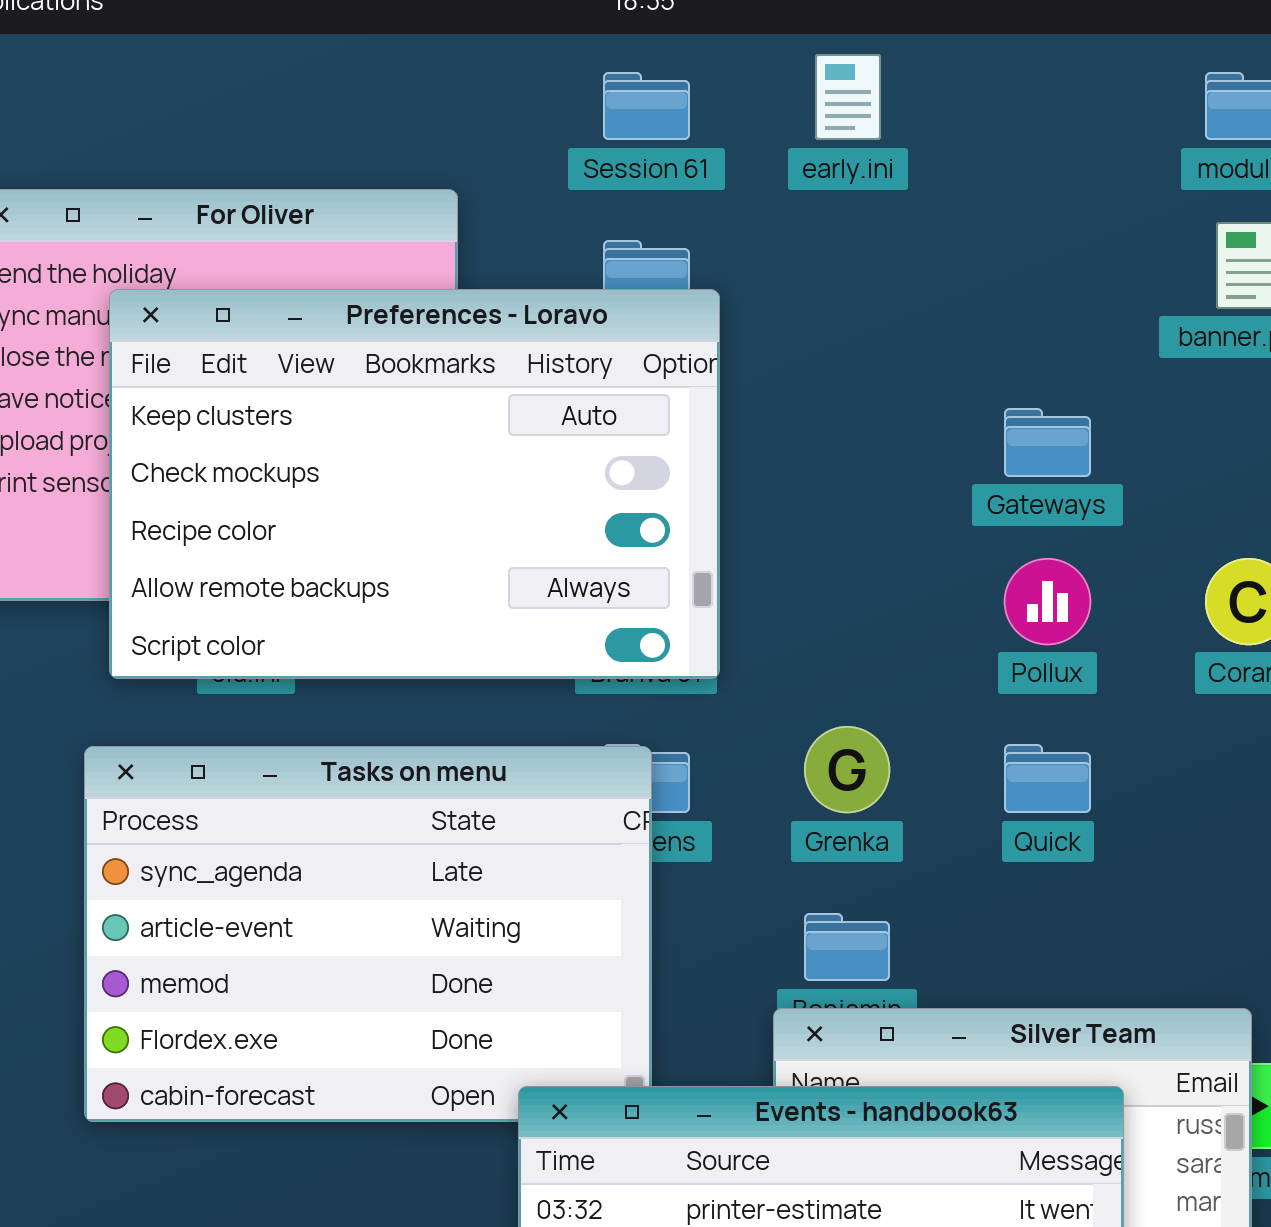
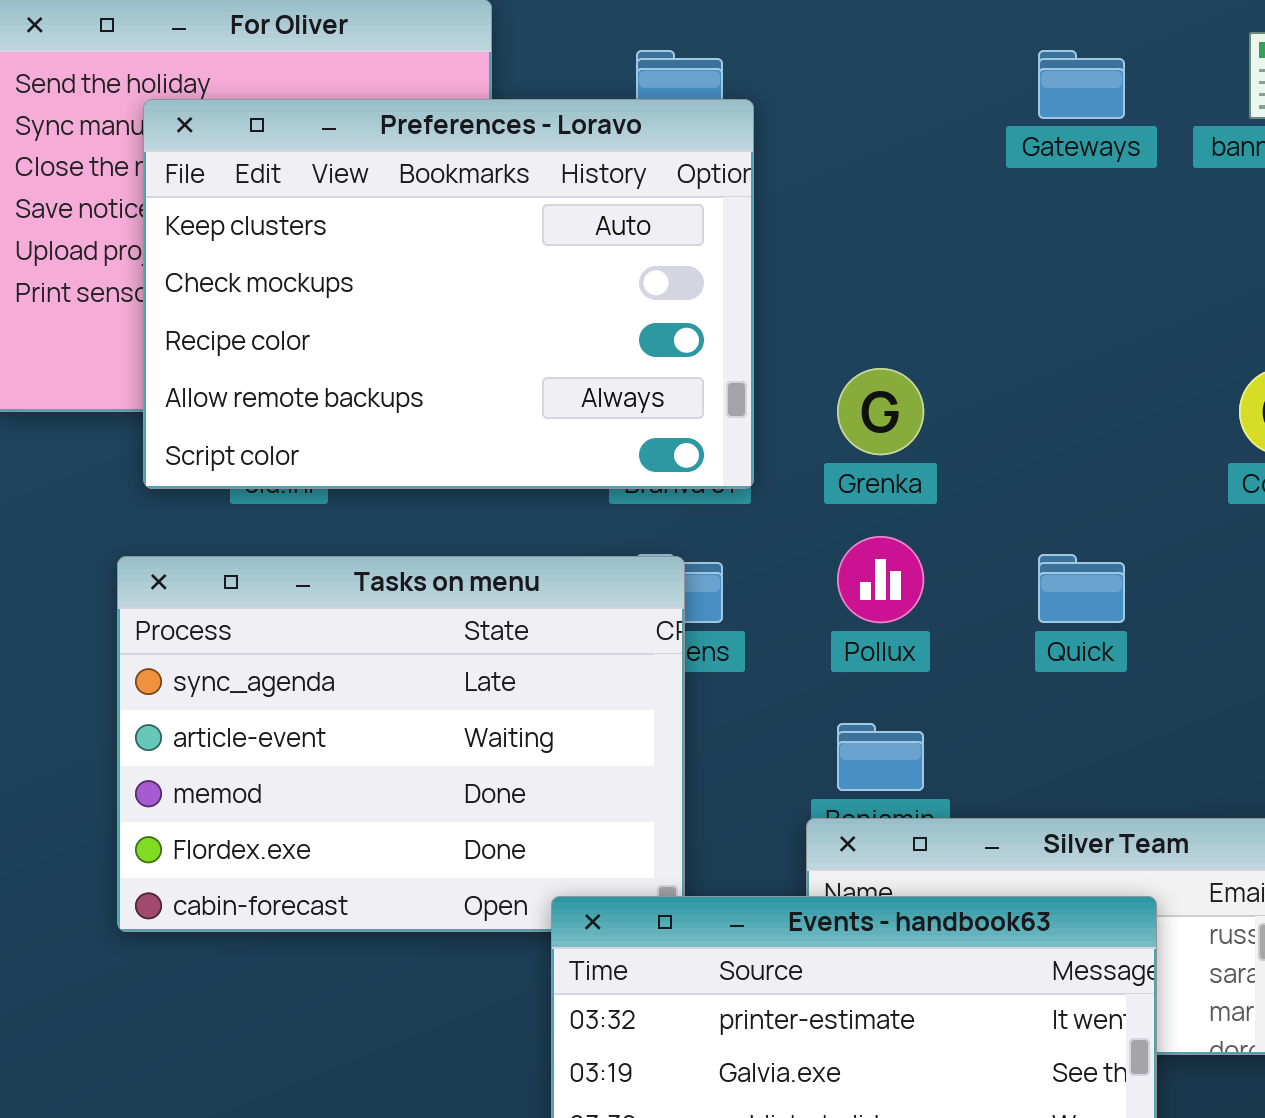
Gateways: [1004,408,1091,477] -> [1038,50,1125,119], moved
Pollux: [1004,558,1091,645] -> [837,536,924,623], moved
Grenka: [804,726,890,813] -> [837,368,924,455], moved

